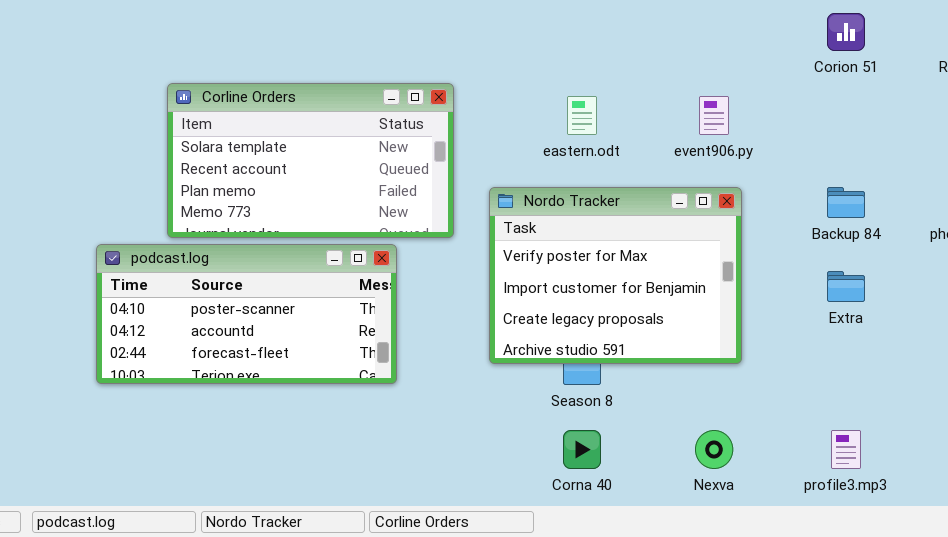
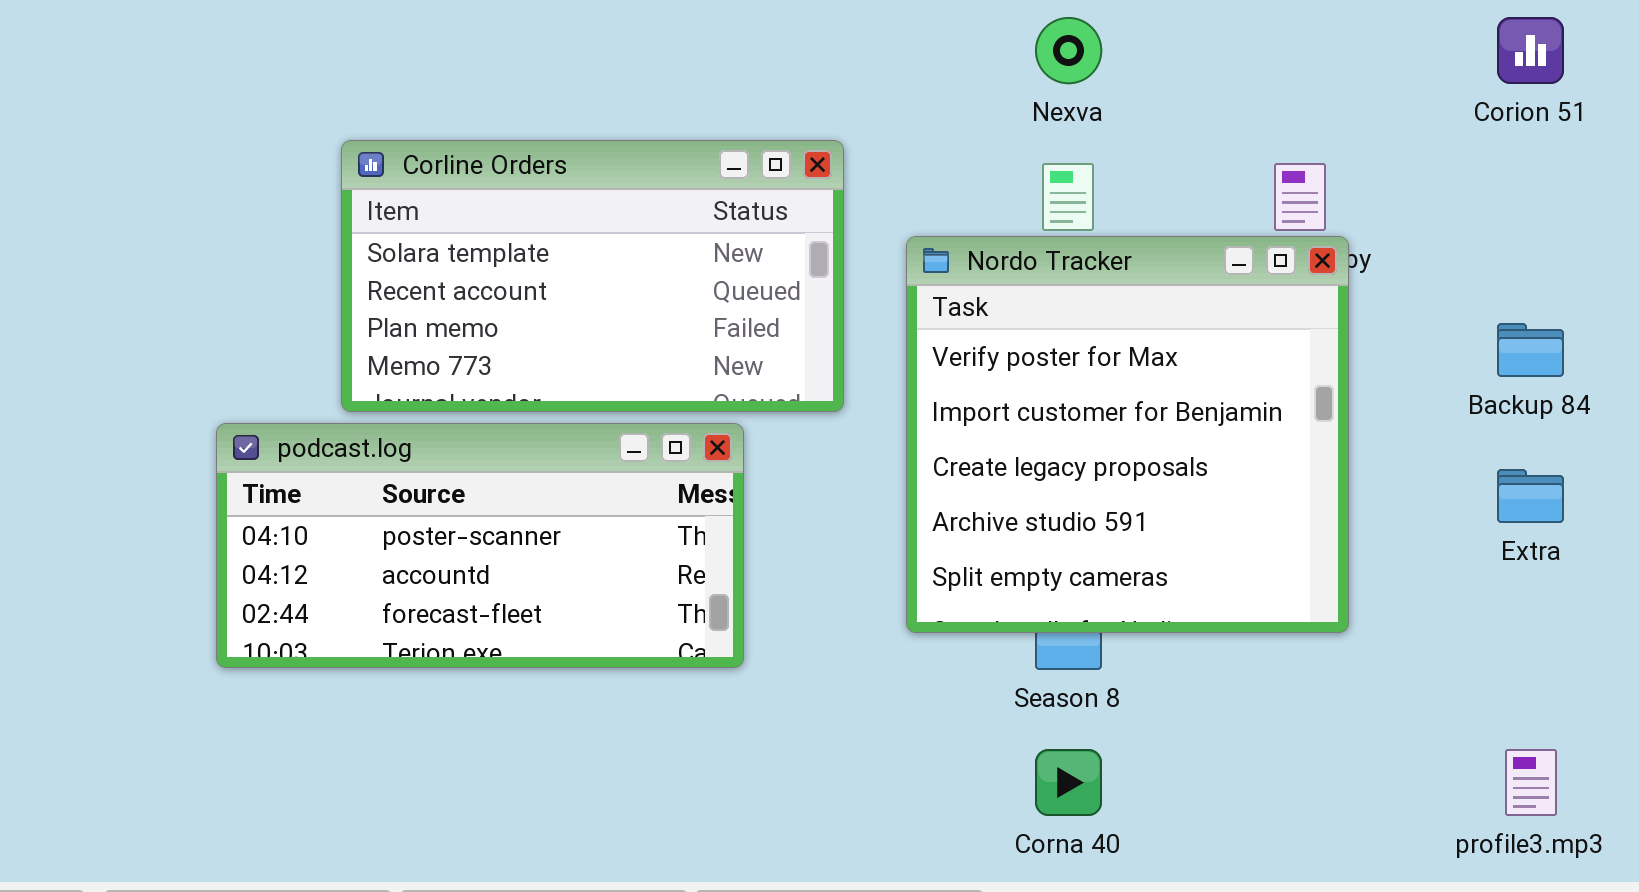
Nordo Tracker: [489,187,742,364] -> [906,236,1349,633], resized
Nexva: [695,430,733,469] -> [1035,17,1102,84], moved

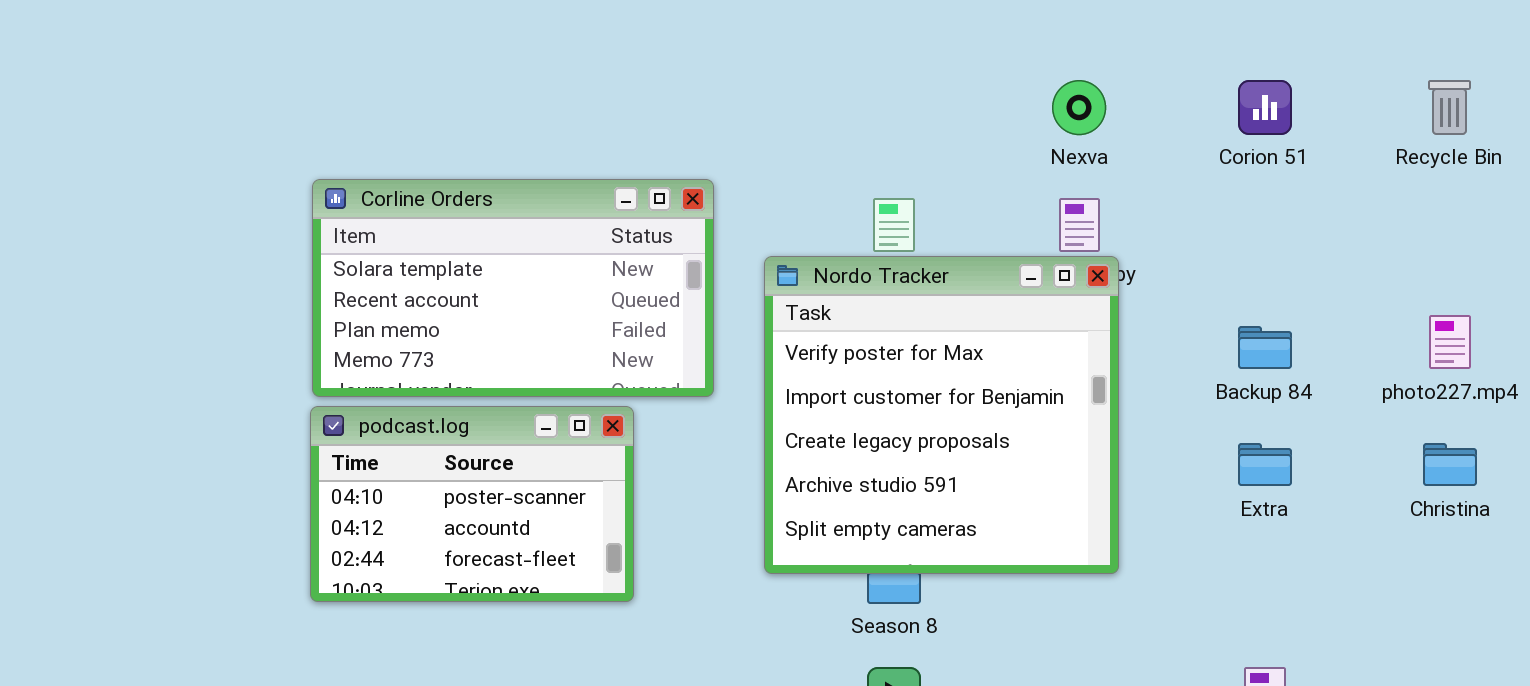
Nexva: [1035,17,1102,84] -> [1052,80,1106,135], moved
podcast.log: [216,423,744,668] -> [310,406,634,602], resized

